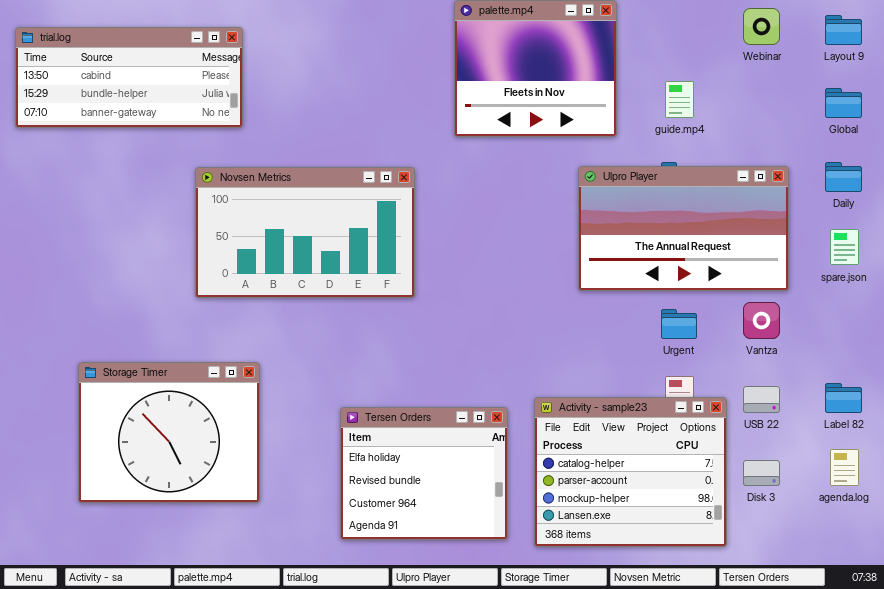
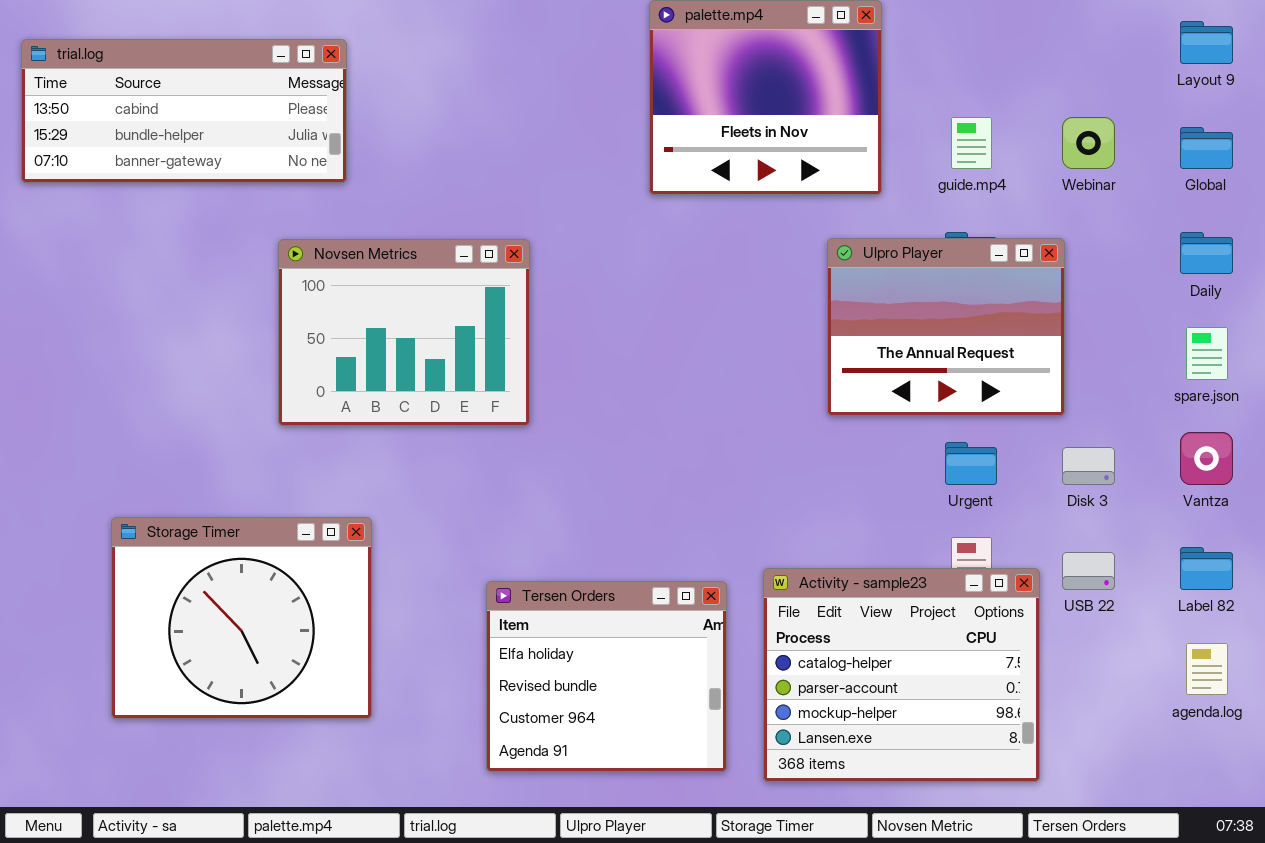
Webinar: [743,8,780,45] -> [1062,117,1115,169], moved
Ulpro Player: [578,166,789,291] -> [827,238,1065,416], resized
Novsen Metrics: [195,167,415,298] -> [278,239,530,426], resized
Vantza: [743,302,780,339] -> [1180,432,1233,485], moved
Disk 3: [743,460,780,486] -> [1062,447,1115,485], moved

